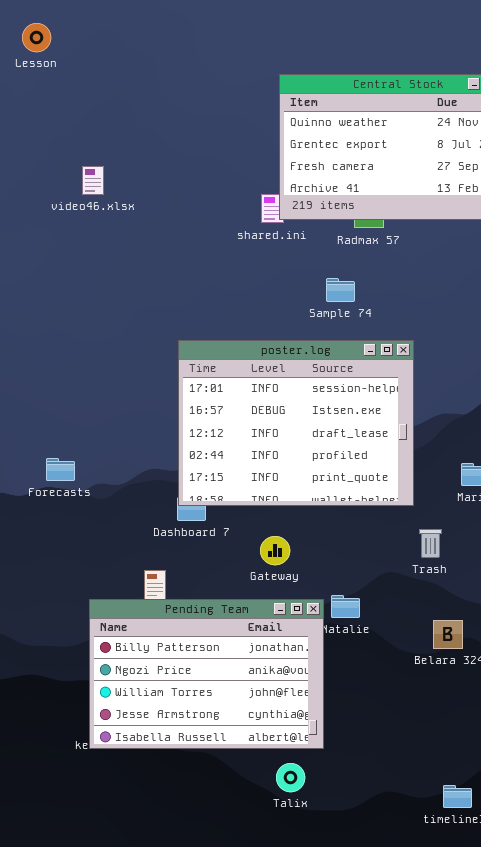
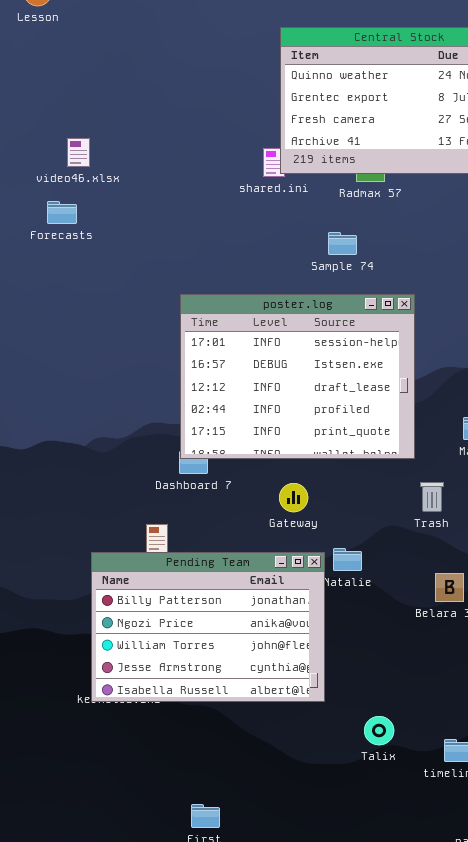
video46.xlsx: [82,166,104,195] -> [67,138,90,167], moved
Forecasts: [46,458,75,481] -> [47,201,77,224], moved
Gateway: [260,536,290,565] -> [279,483,308,512], moved
Talix: [276,763,305,792] -> [364,716,394,745], moved

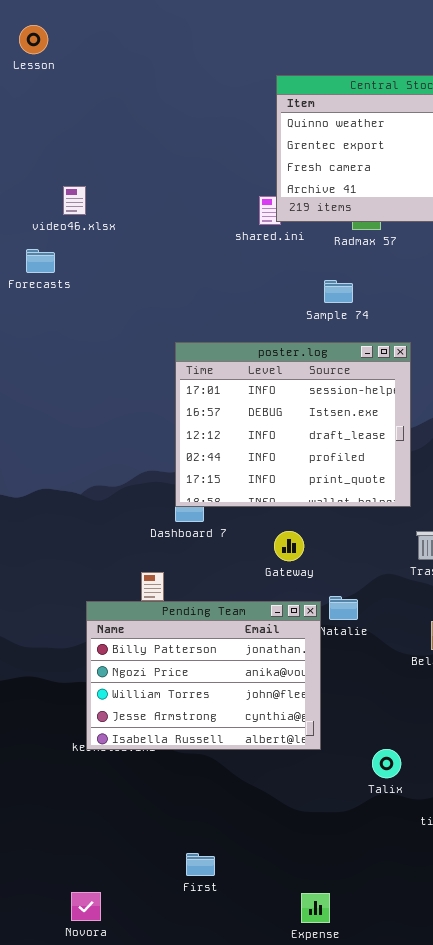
Forecasts: [47,201,77,224] -> [26,249,55,273], moved
Talix: [364,716,394,745] -> [372,749,401,778], moved

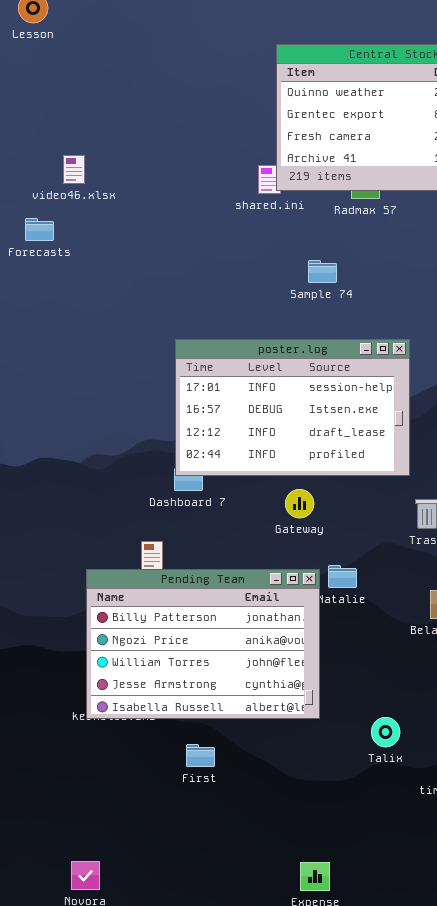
Sample 74: [324,280,353,303] -> [308,260,337,283], moved
poster.log: [175,342,411,507] -> [175,339,410,476], resized
Gateway: [274,531,304,561] -> [285,489,314,518], moved
First: [186,853,215,876] -> [186,744,215,767], moved

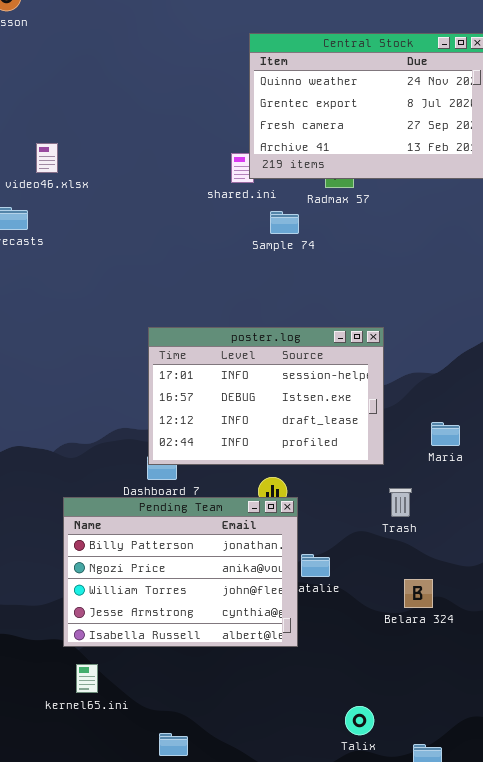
Sample 74: [308,260,337,283] -> [270,211,299,234], moved
Pending Team: [86,569,320,719] -> [63,497,298,647], moved

